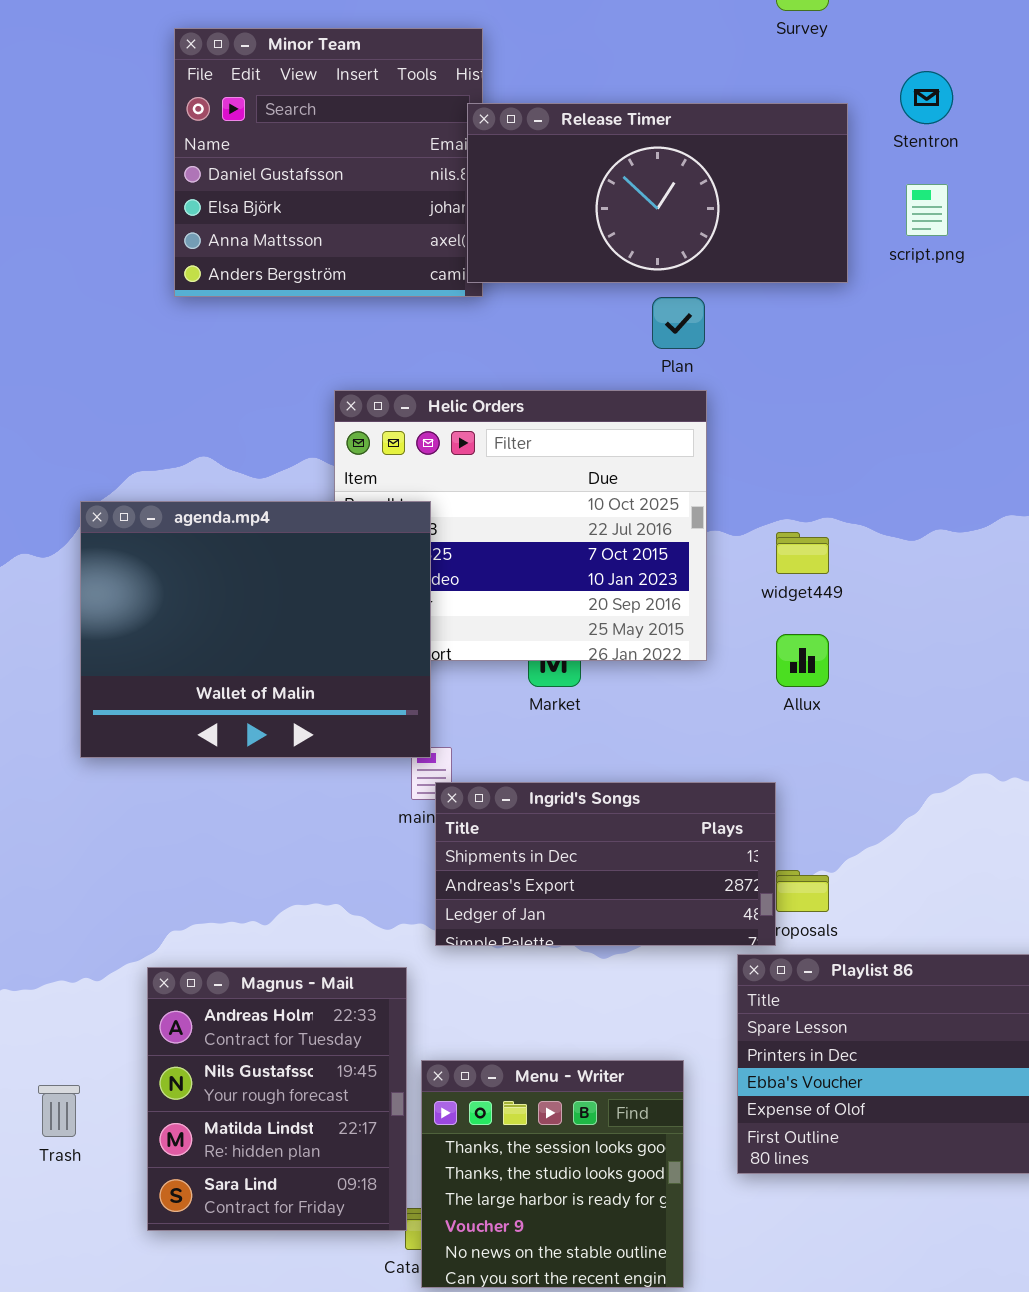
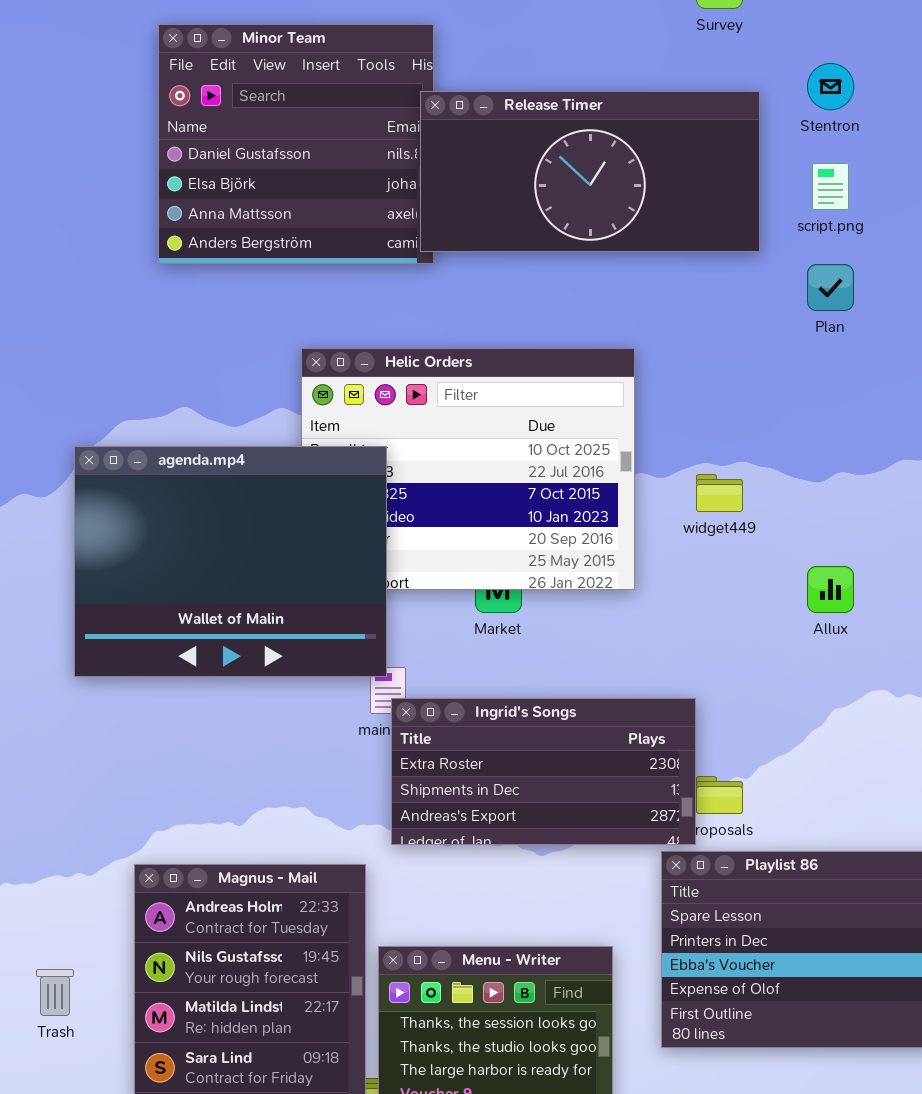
Plan: [652,297,705,349] -> [807,264,854,311], moved
Allux: [776,634,829,687] -> [807,566,854,613], moved
Ingrid's Songs: [435,782,776,946] -> [391,698,696,845], scrolled up 1 row

